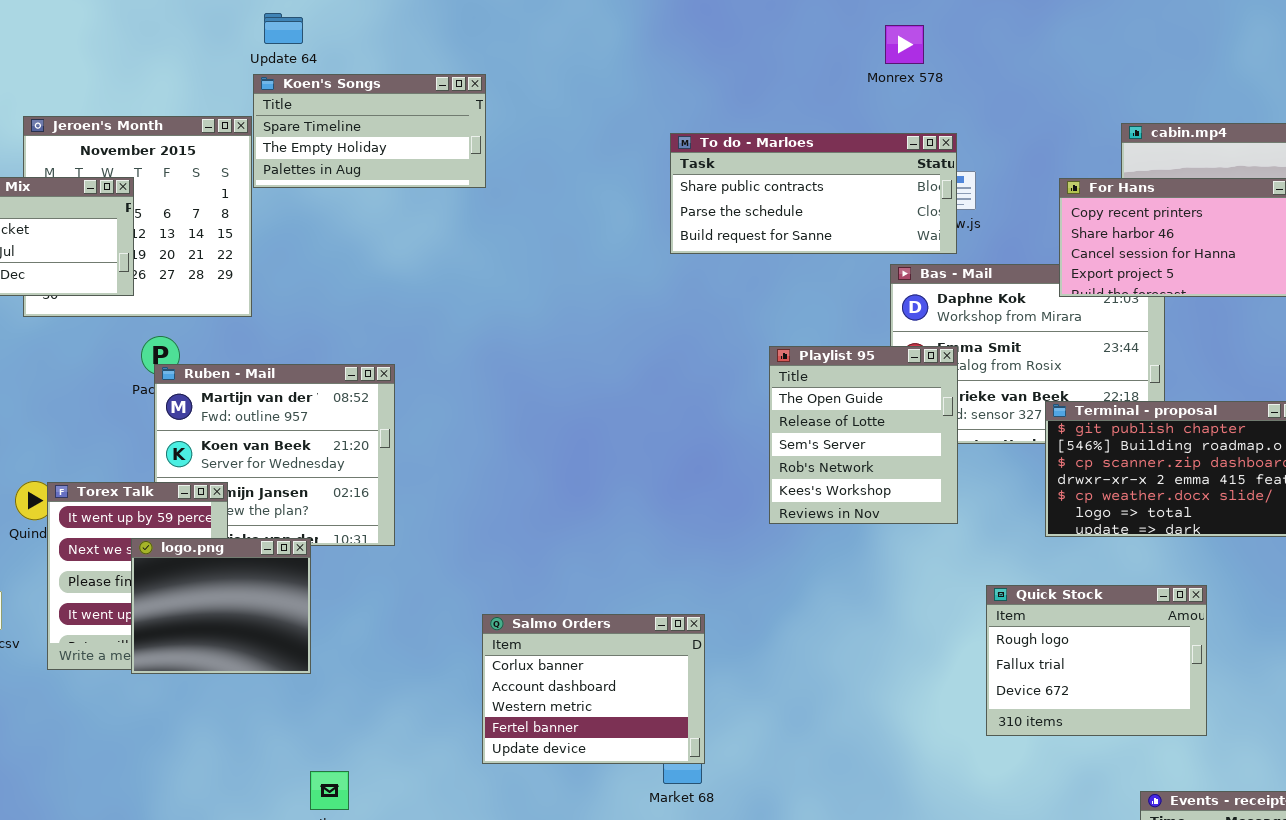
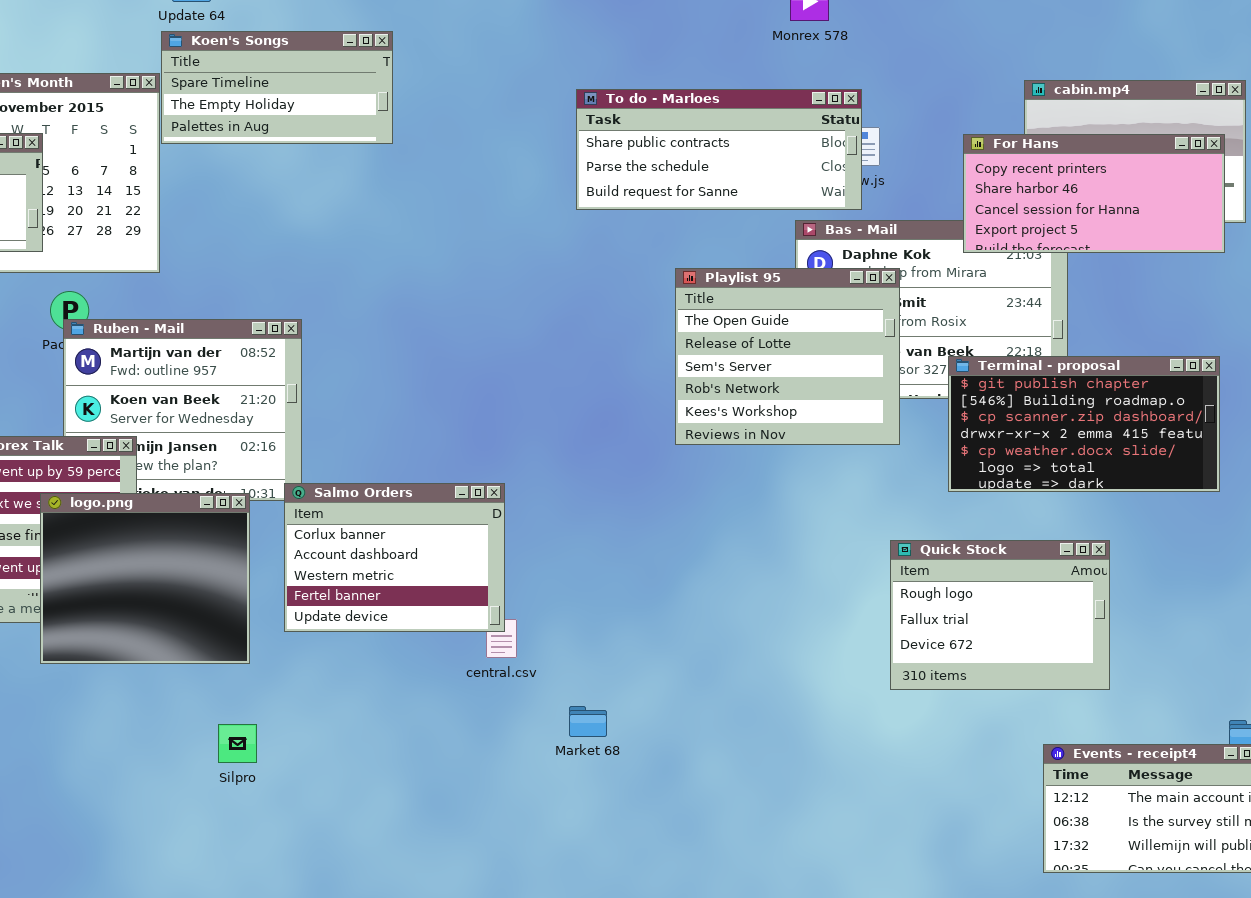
Playlist 95: [769,346,958,524] -> [675,268,900,445], moved, resized
logo.png: [131,538,311,674] -> [40,493,250,664], resized
Salmo Orders: [482,614,705,764] -> [284,483,505,632], moved

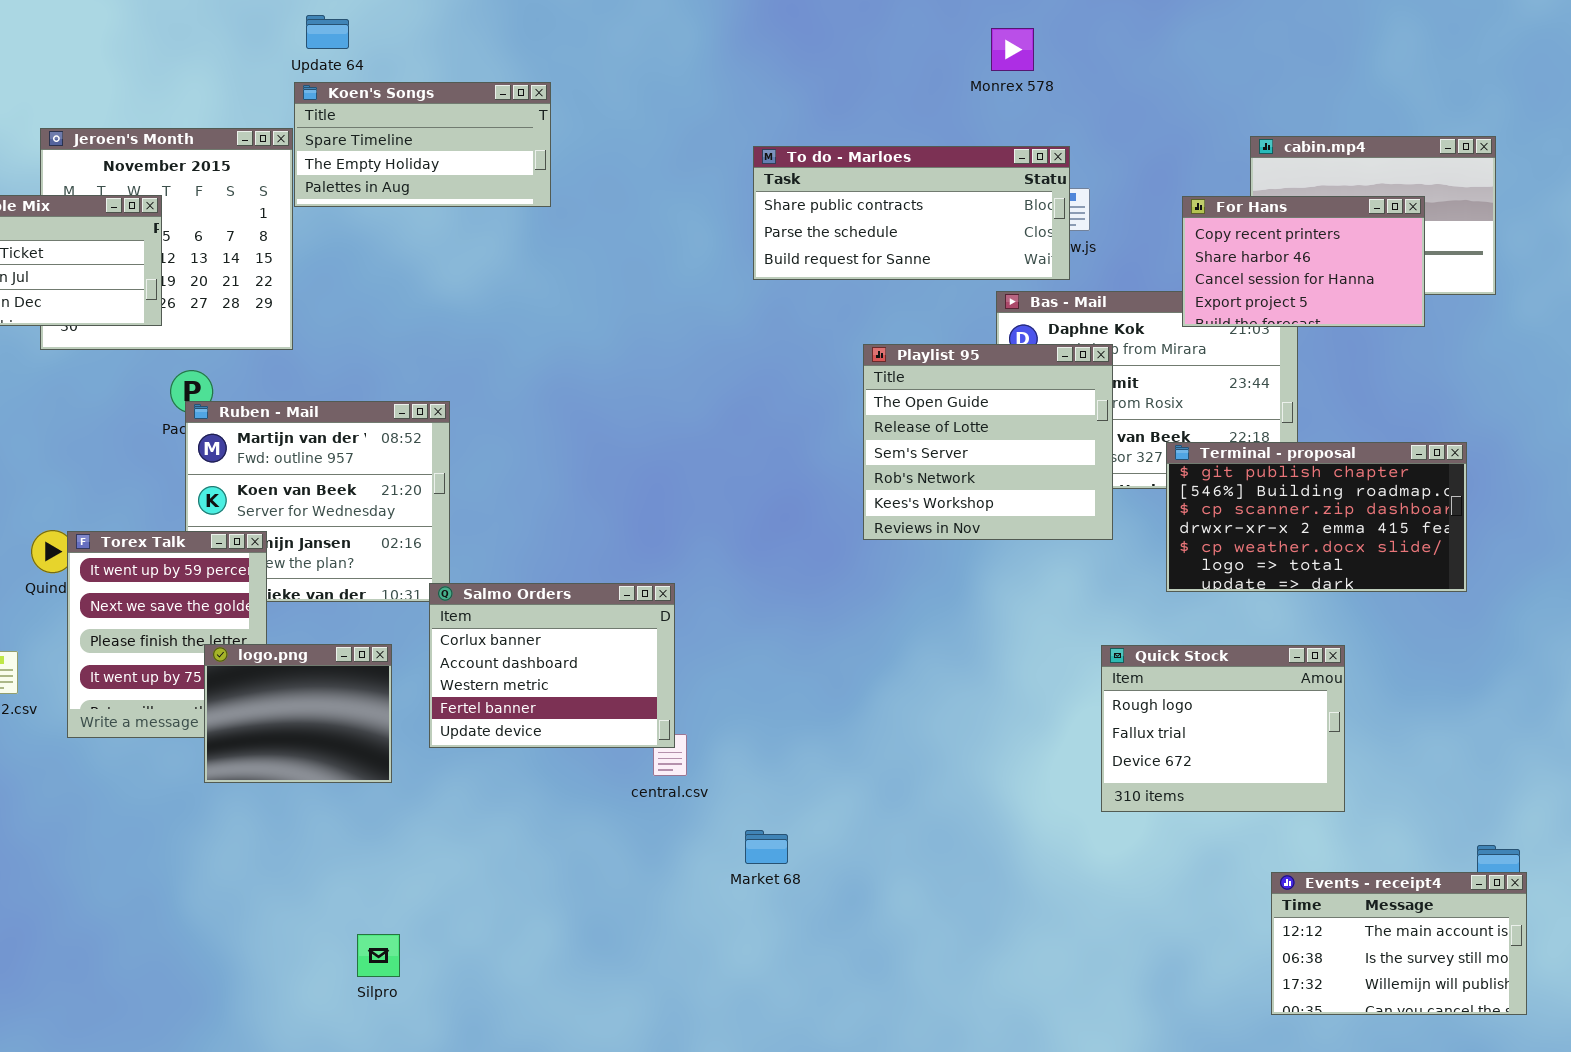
For Hans: [963,134,1225,253] -> [1182,196,1425,327], resized
logo.png: [40,493,250,664] -> [204,644,392,783], resized
Silpro: [218,724,257,763] -> [357,934,400,977], moved

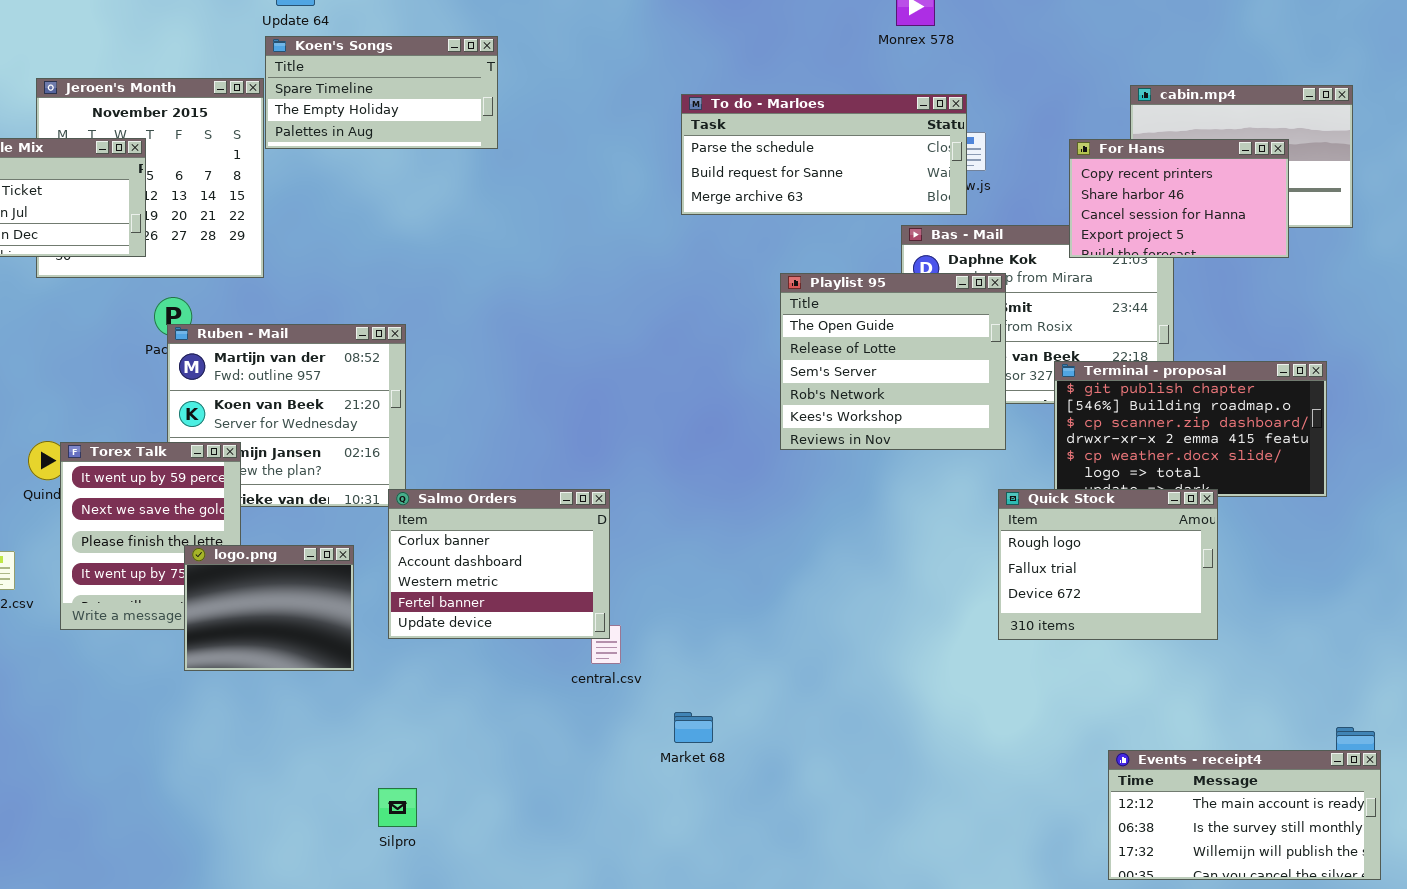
To do - Marloes: [753,146,1070,280] -> [681,94,967,215], scrolled down 1 row
Quick Stock: [1101,645,1345,812] -> [998,489,1218,640], moved
Events - receipt4: [1271,872,1527,1015] -> [1108,750,1381,880], resized
Silpro: [357,934,400,977] -> [378,788,417,827], moved

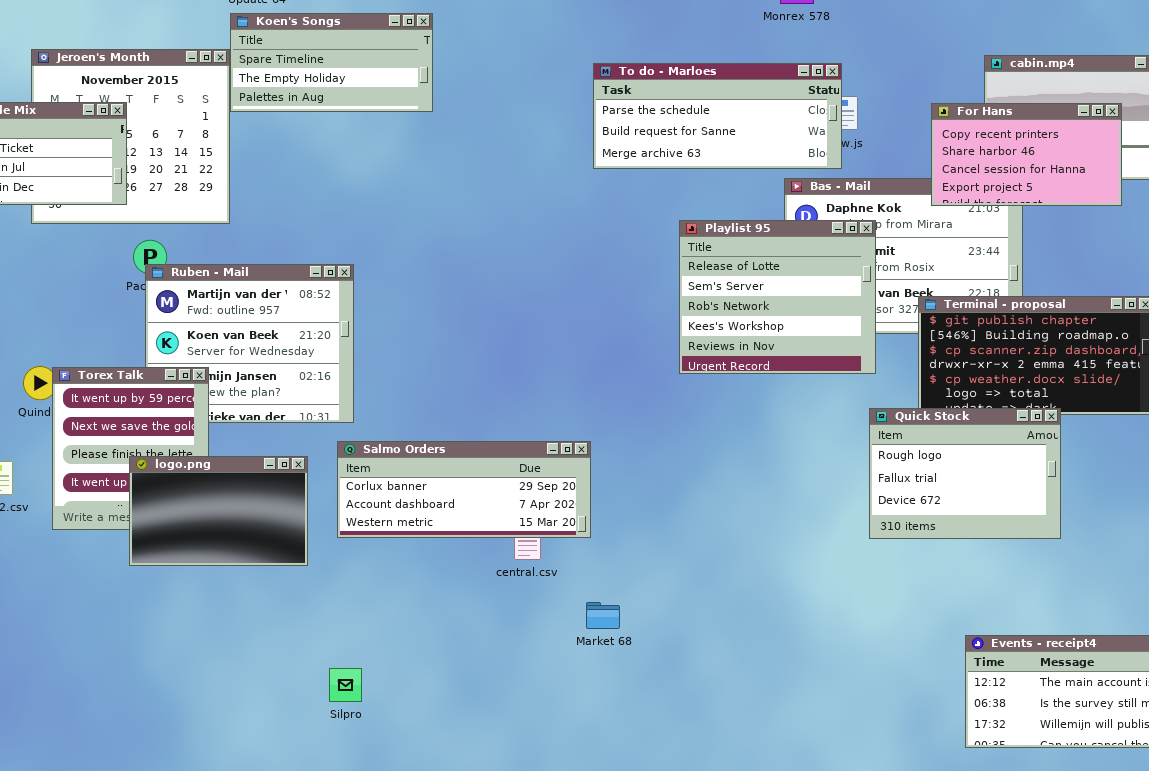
Playlist 95: [780,273,1006,450] -> [679,220,876,374], scrolled down 1 row
Salmo Orders: [388,489,610,639] -> [337,441,591,538], resized
logo.png: [184,545,354,671] -> [129,456,308,566], resized

